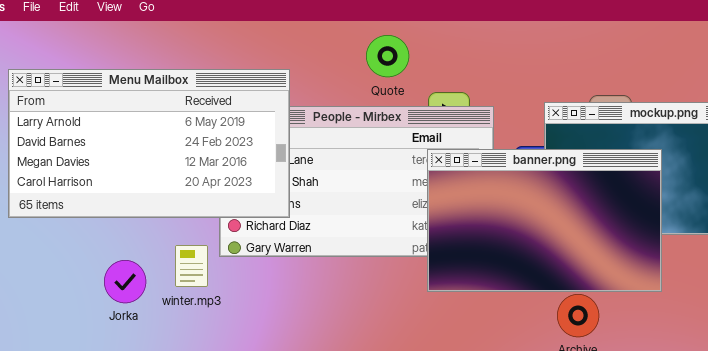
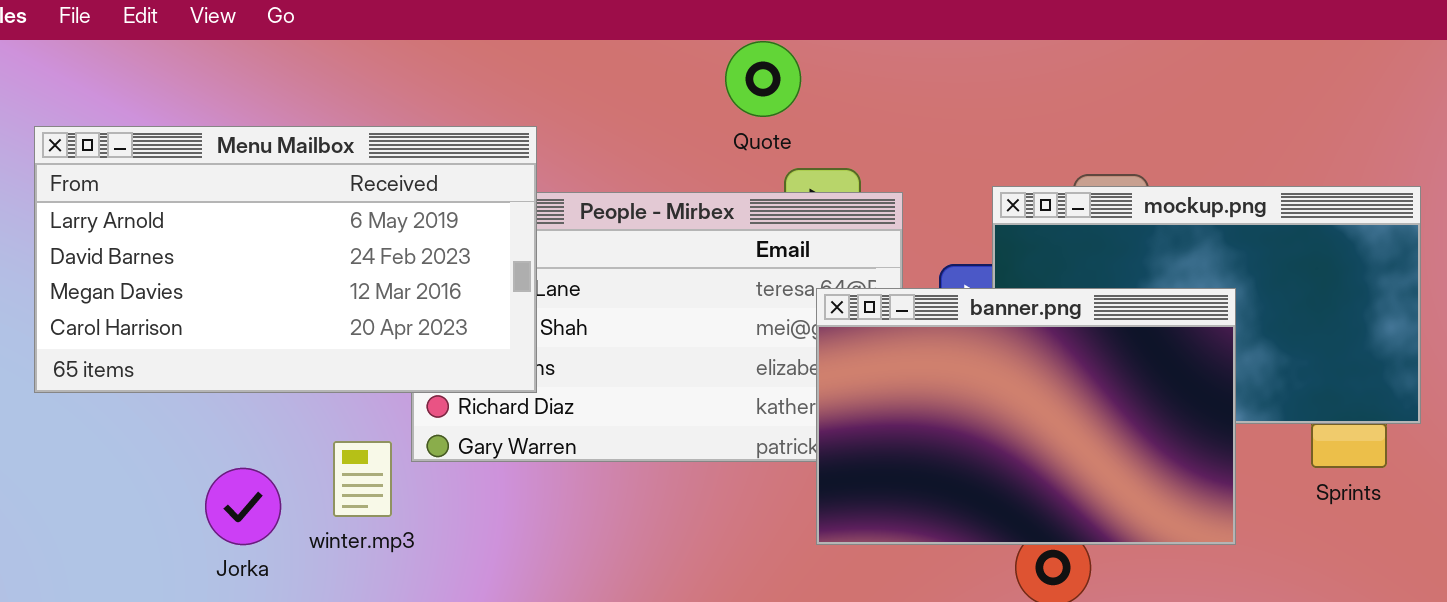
Quote: [366,35,409,77] -> [725,41,801,117], moved
banner.png: [427,149,662,292] -> [816,288,1236,545], moved

